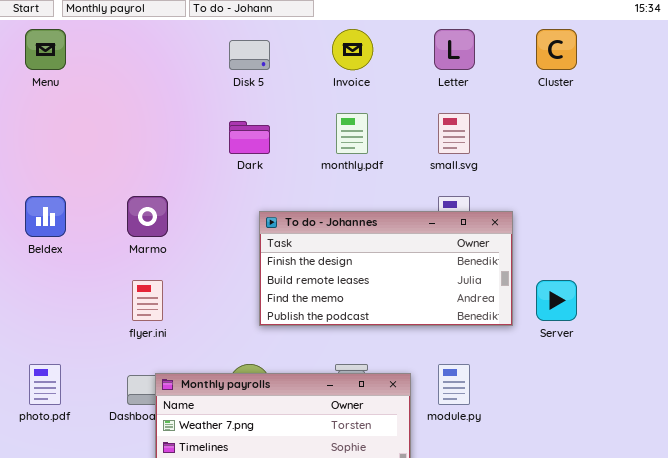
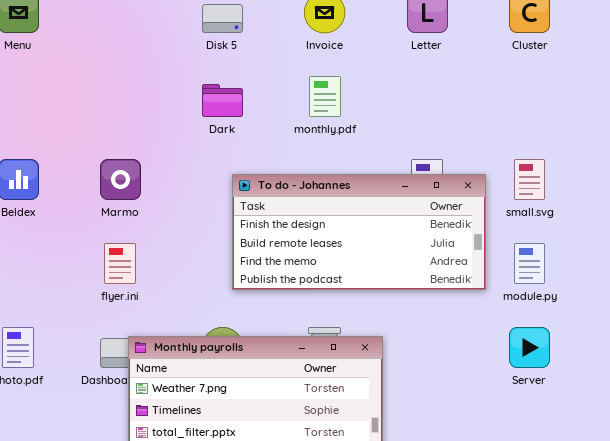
small.svg: [438,113,470,154] -> [514,159,545,200], moved
Server: [536,280,577,321] -> [509,327,550,368], moved
module.py: [438,364,470,405] -> [514,243,545,284], moved

